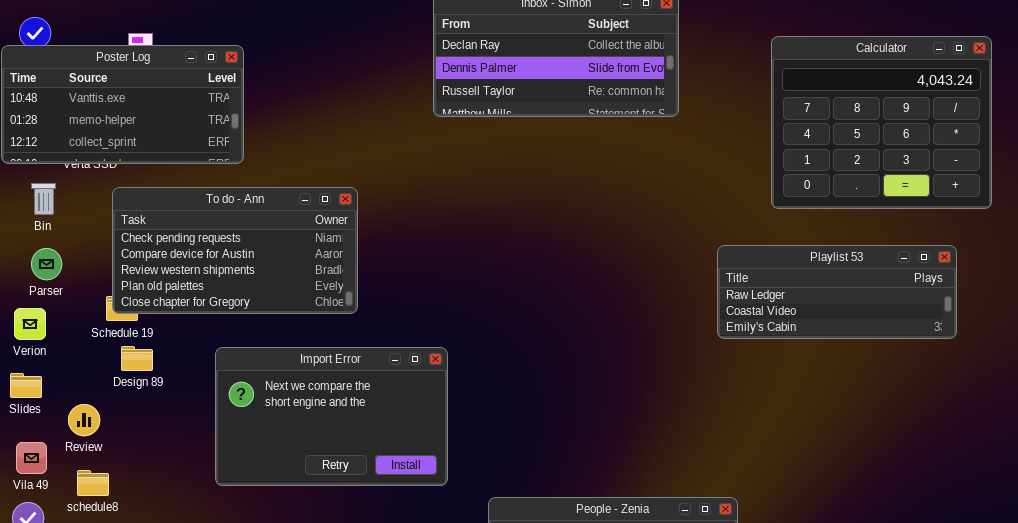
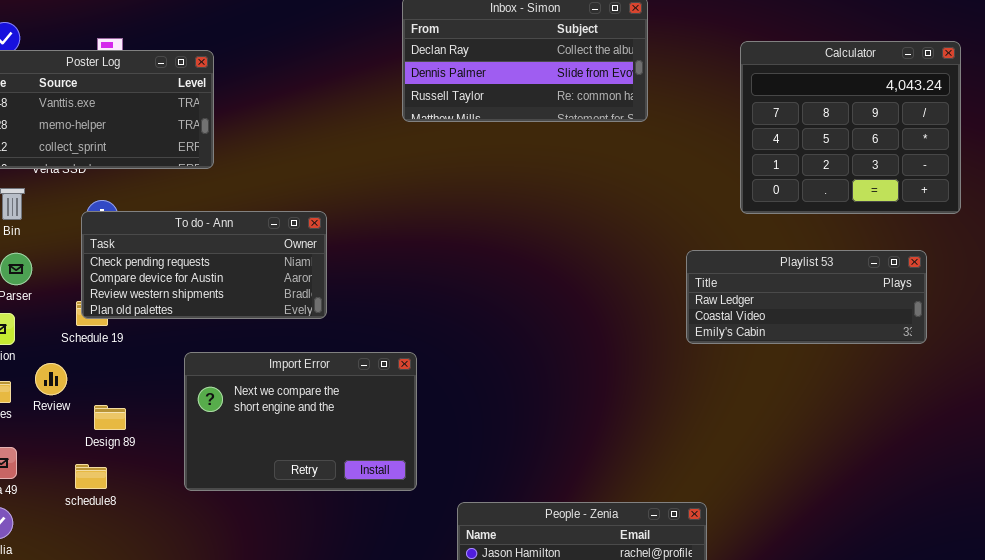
To do - Ann: [112,187,358,314] -> [81,211,327,319], resized
Design 89: [121,346,153,371] -> [94,405,126,430], moved
Review: [68,404,100,436] -> [35,363,67,395], moved
schedule8: [77,470,109,496] -> [75,464,107,489], moved

